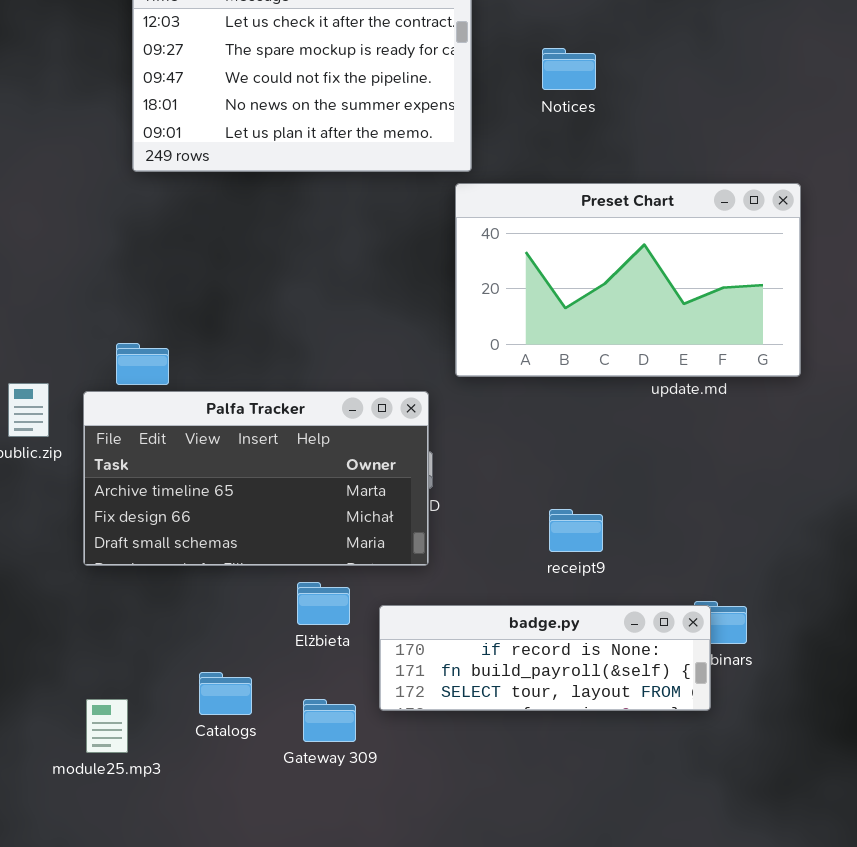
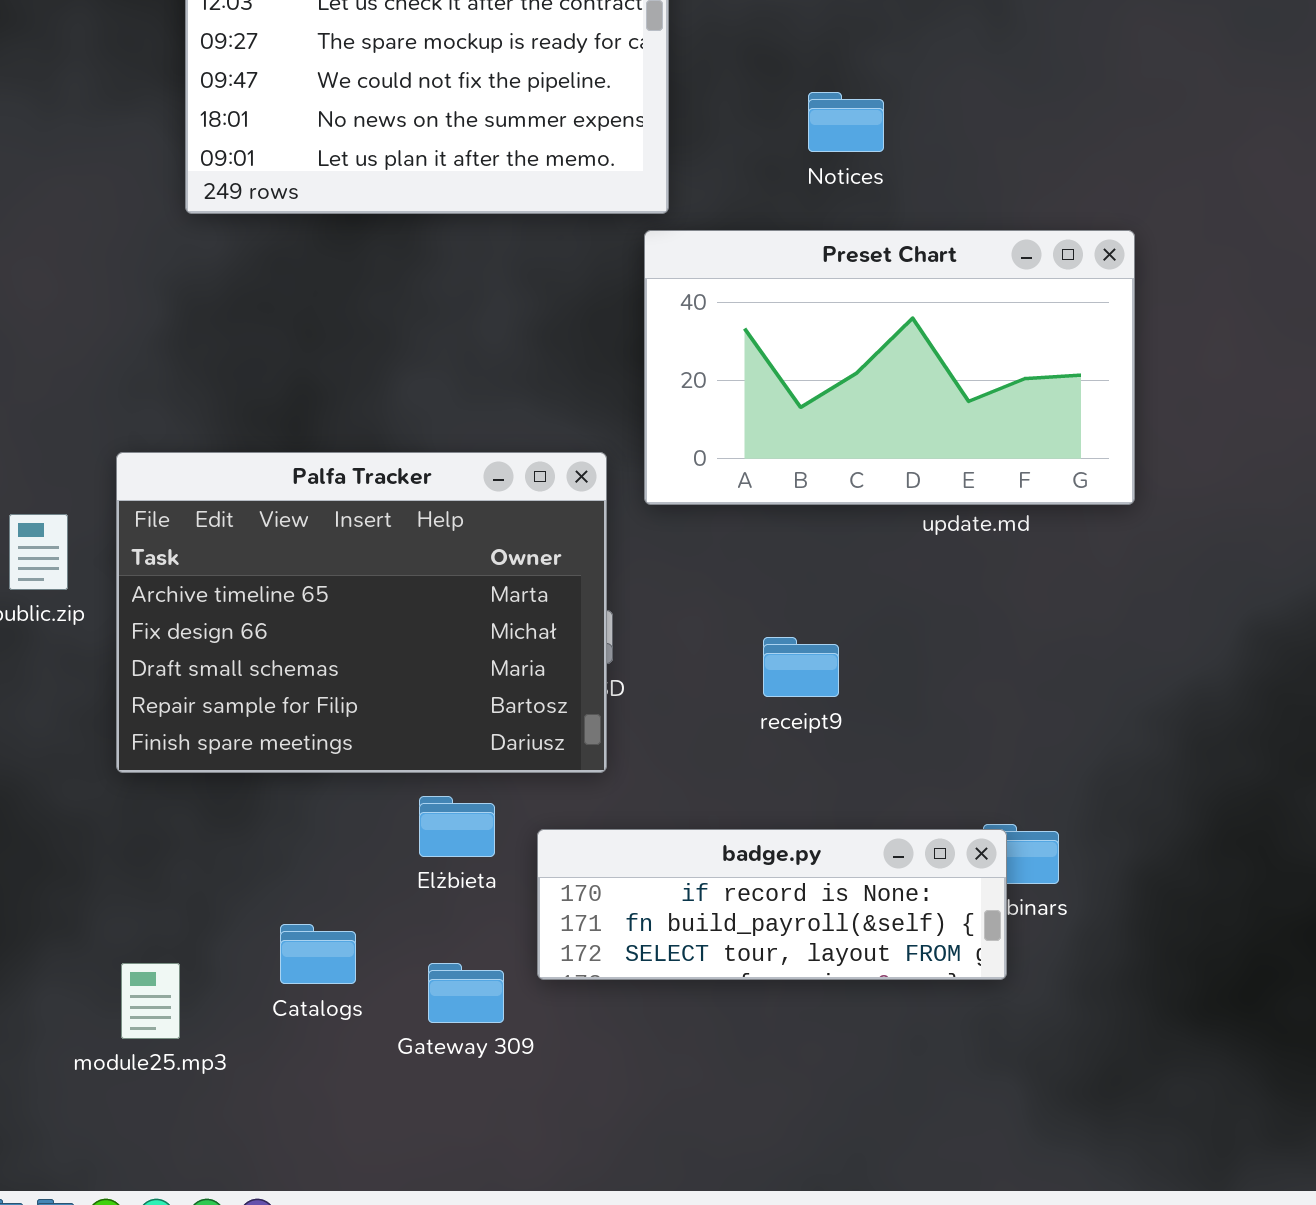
Notices: [542,48,596,90] -> [808,92,884,152], moved
Palfa Tracker: [83,391,429,566] -> [116,452,607,773], resized
receipt9: [549,509,603,552] -> [763,637,839,697], moved

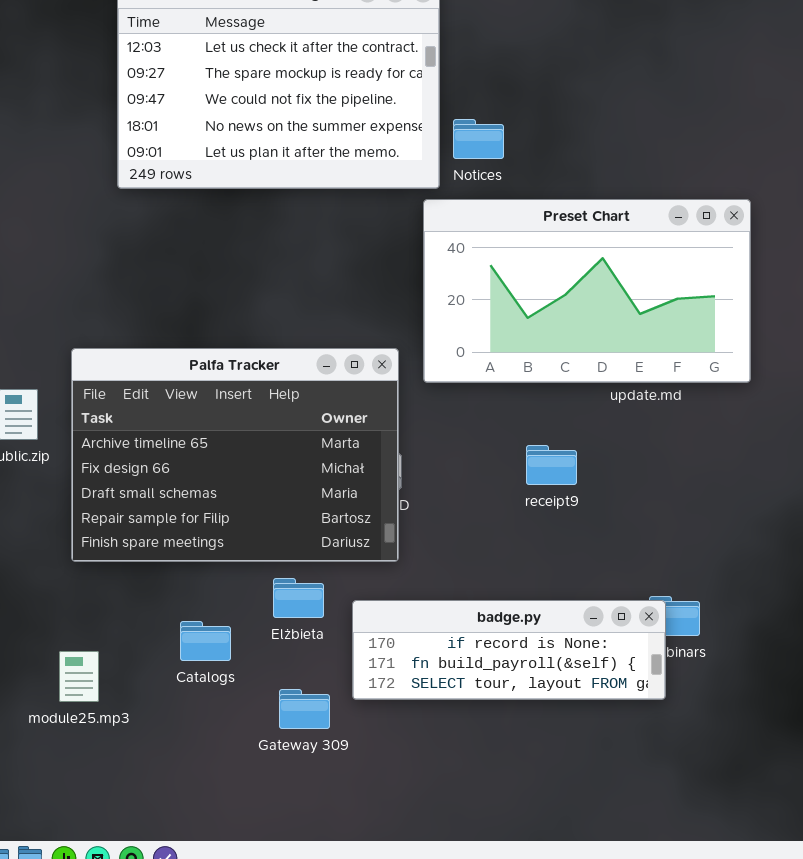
Notices: [808,92,884,152] -> [453,119,504,159], moved
receipt9: [763,637,839,697] -> [526,445,577,485], moved
Catalogs: [280,924,356,984] -> [180,621,231,661], moved
module25.mp3: [121,963,180,1039] -> [59,651,99,702], moved

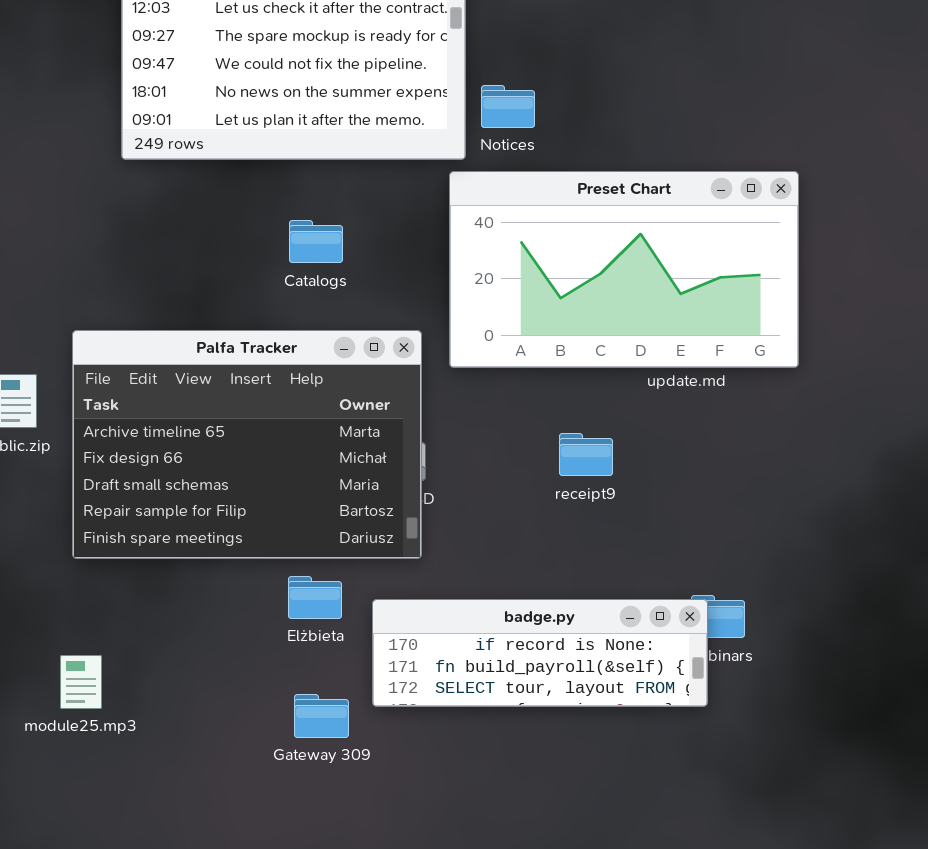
Catalogs: [180,621,231,661] -> [289,220,343,263], moved

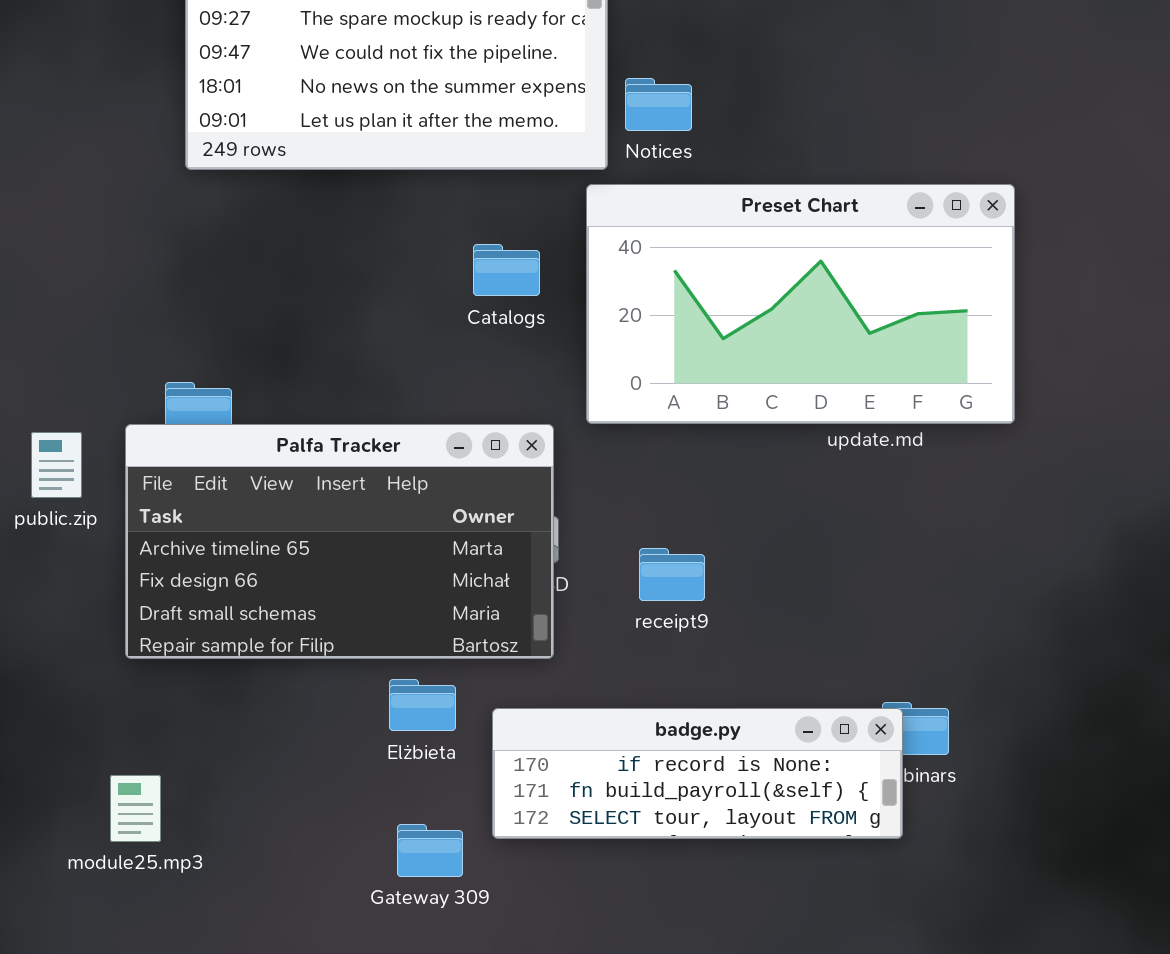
Catalogs: [289,220,343,263] -> [473,244,540,296], moved
Palfa Tracker: [72,330,422,559] -> [125,424,554,659], resized
receipt9: [559,433,613,476] -> [639,548,705,601], moved

